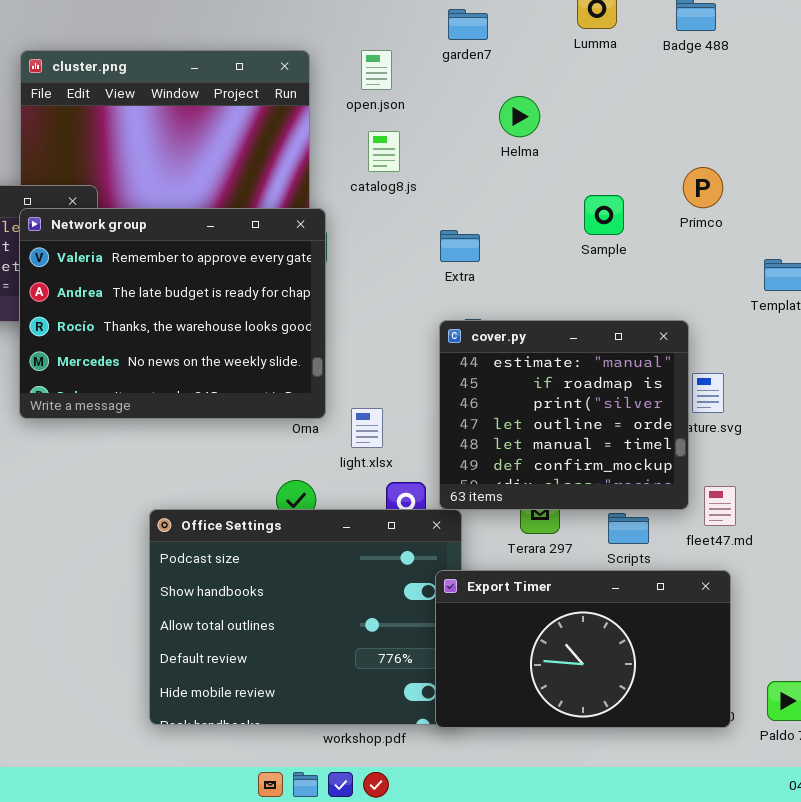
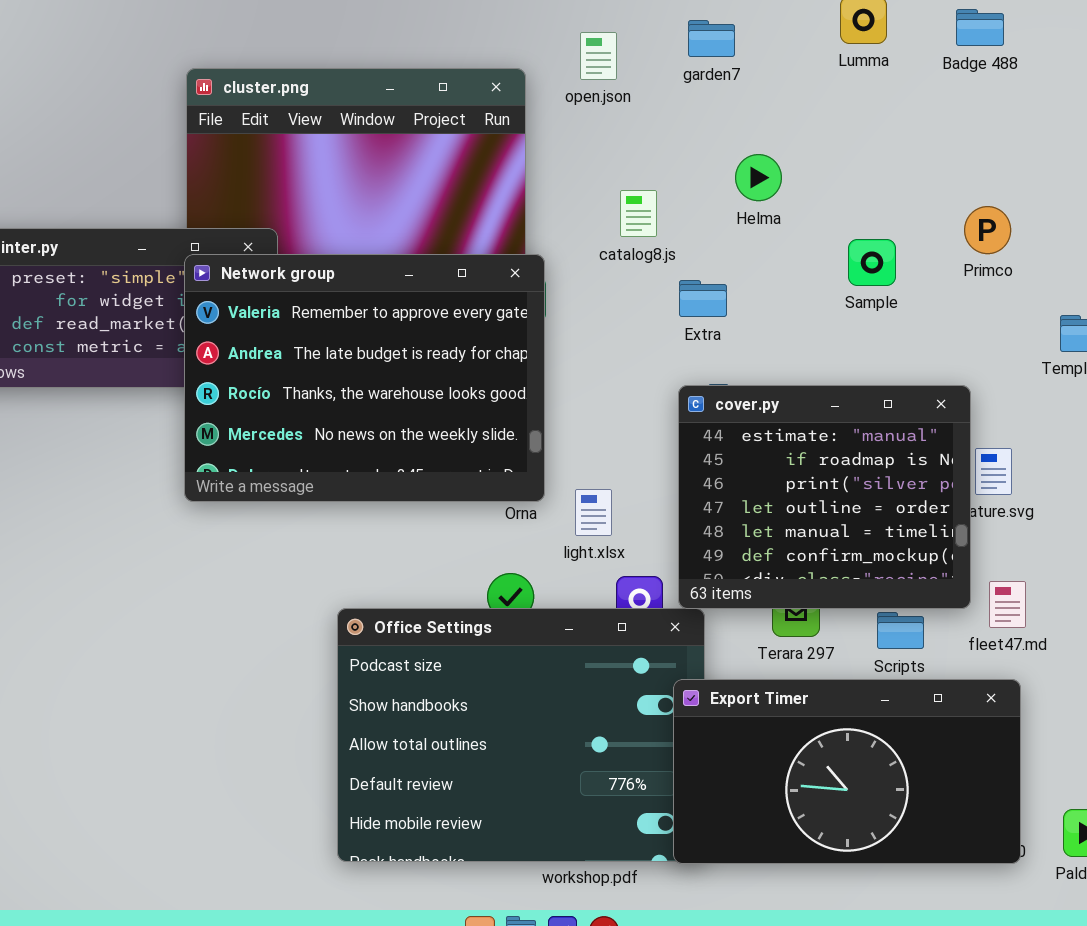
open.json: [361,50,392,90] -> [580,32,617,80], moved
Helma: [499,96,540,137] -> [735,154,782,201], moved
catalog8.js: [368,131,400,172] -> [620,190,657,237], moved

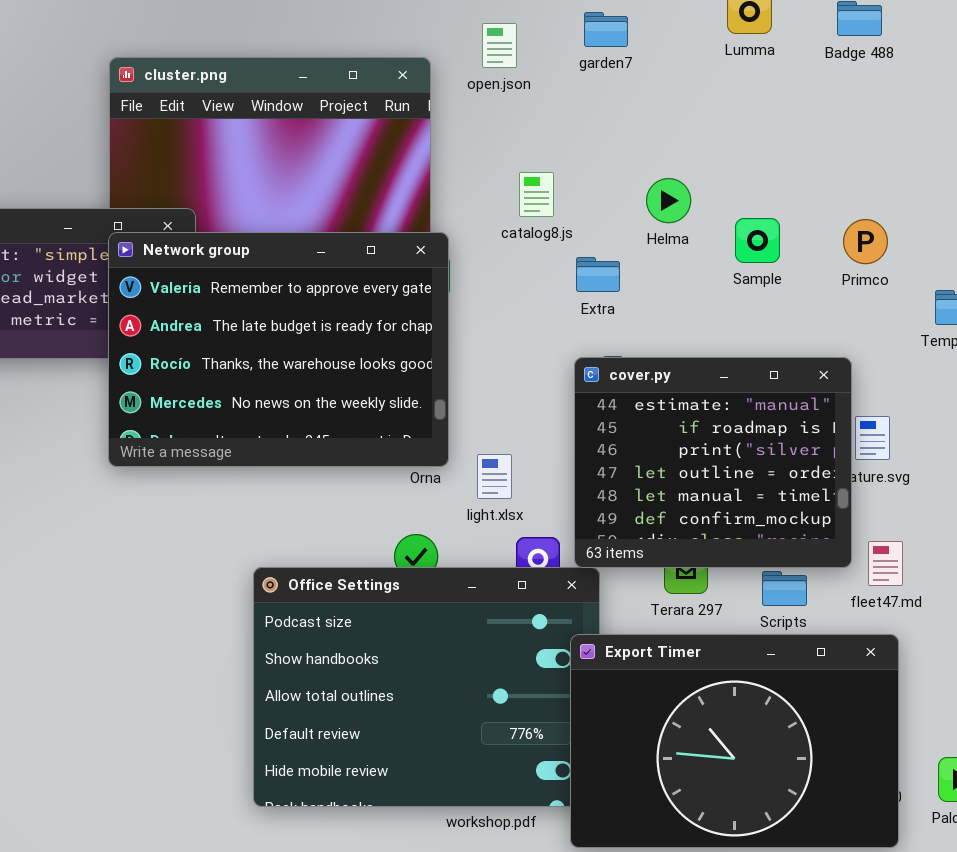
Helma: [735,154,782,201] -> [646,178,691,223], moved
Primco: [964,206,1011,254] -> [843,219,888,264], moved
Export Timer: [673,679,1021,864] -> [570,634,899,848], resized

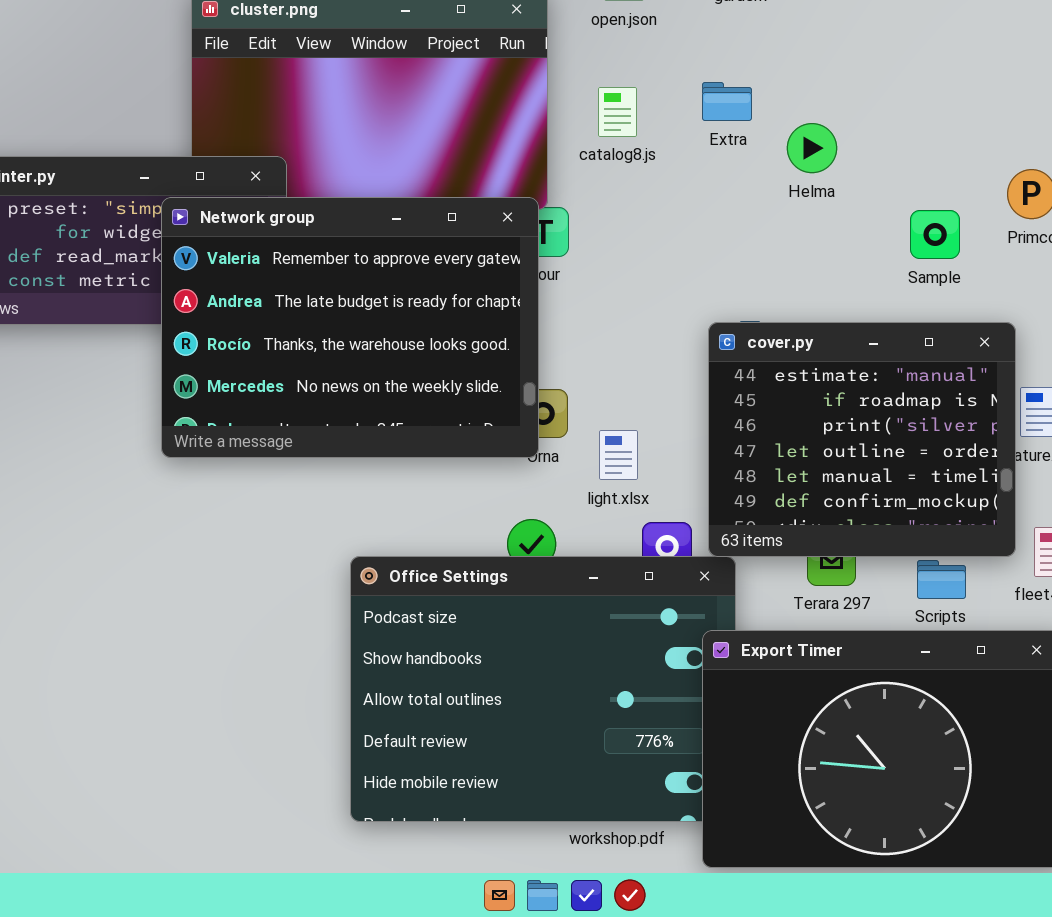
catalog8.js: [519,172,554,217] -> [598,87,637,137], moved
Sample: [735,218,780,263] -> [910,210,960,259], moved
Network group: [108,232,449,467] -> [161,197,539,458], moved
Extra: [576,257,620,292] -> [702,82,752,121], moved

